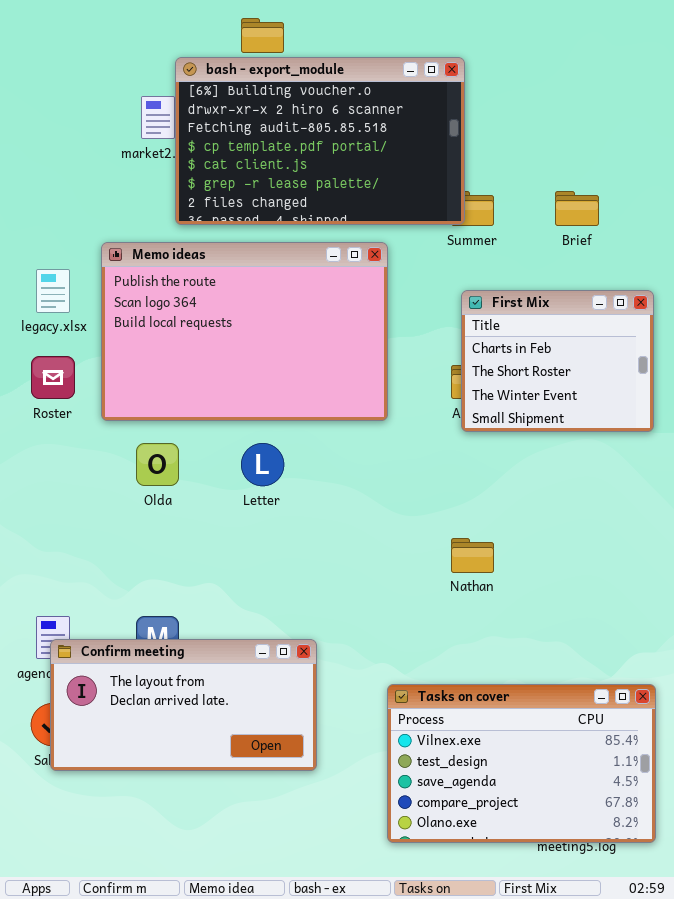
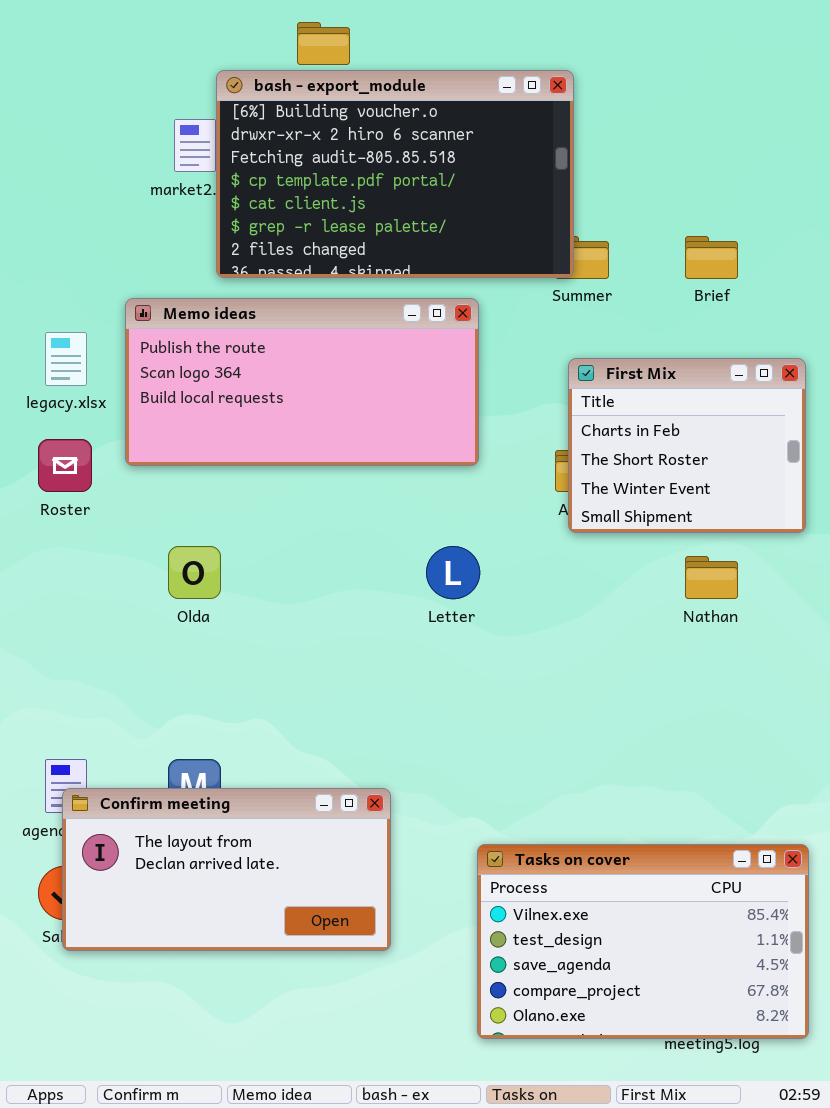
Memo ideas: [101,242,388,421] -> [125,298,479,466], resized
Letter: [241,443,284,486] -> [426,546,480,599], moved
Nathan: [451,538,494,573] -> [685,556,738,599], moved

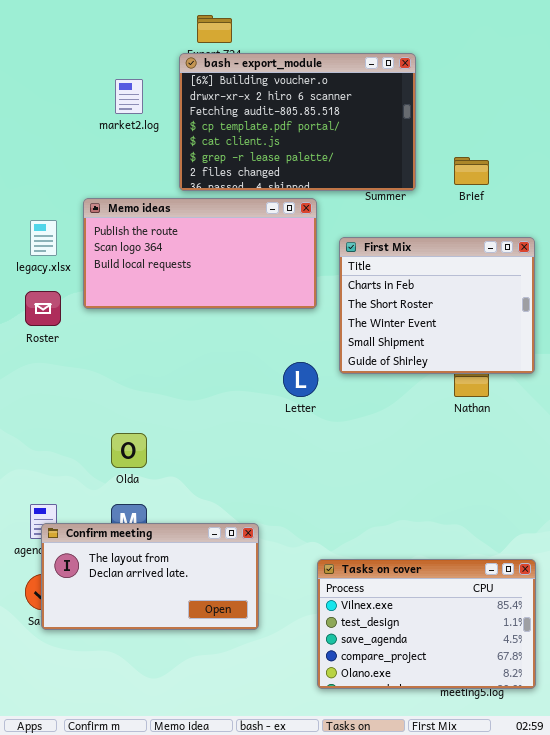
bash - export_module: [216,70,574,278] -> [179,53,416,191], moved
First Mix: [568,358,806,533] -> [339,237,535,374], resized
Olda: [168,546,221,599] -> [111,433,147,468], moved

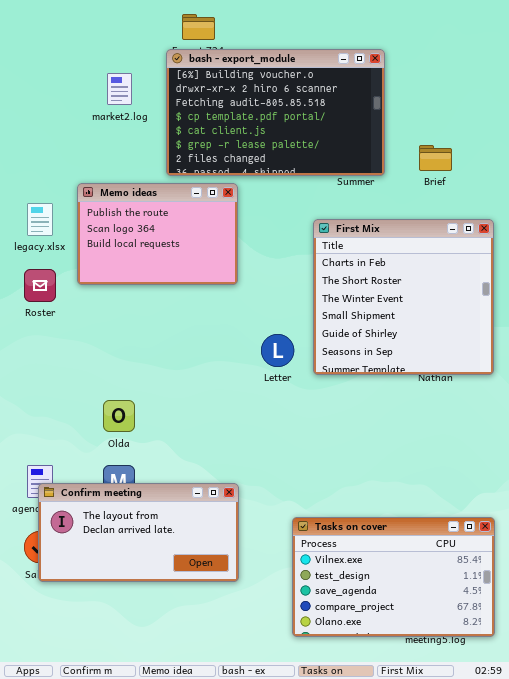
Memo ideas: [83,198,317,309] -> [77,183,238,285], resized
First Mix: [339,237,535,374] -> [313,219,494,375], resized

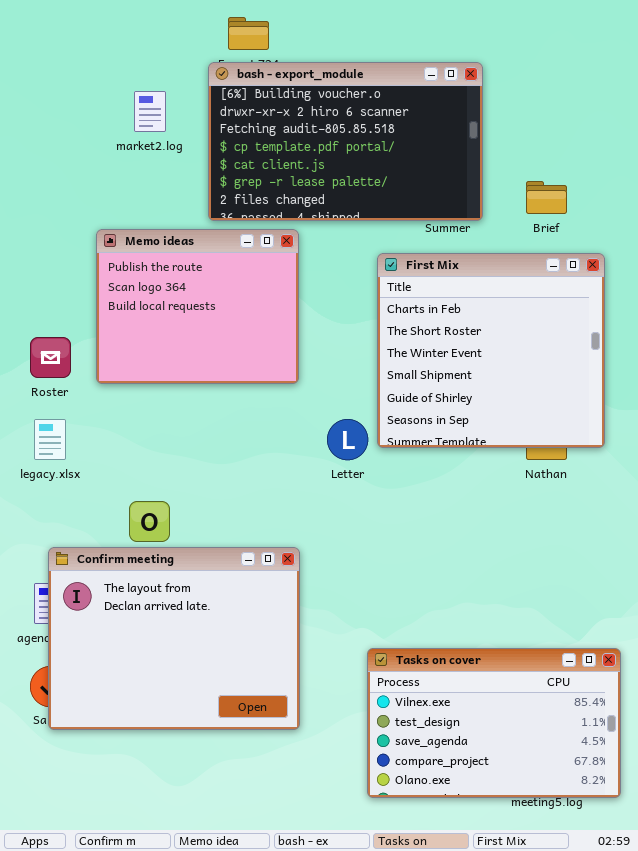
Memo ideas: [77,183,238,285] -> [96,229,299,384], resized
legacy.xlsx: [27,203,53,236] -> [34,419,66,460], moved
First Mix: [313,219,494,375] -> [377,253,605,448], moved
Confirm meeting: [38,483,239,582] -> [48,547,300,730], resized

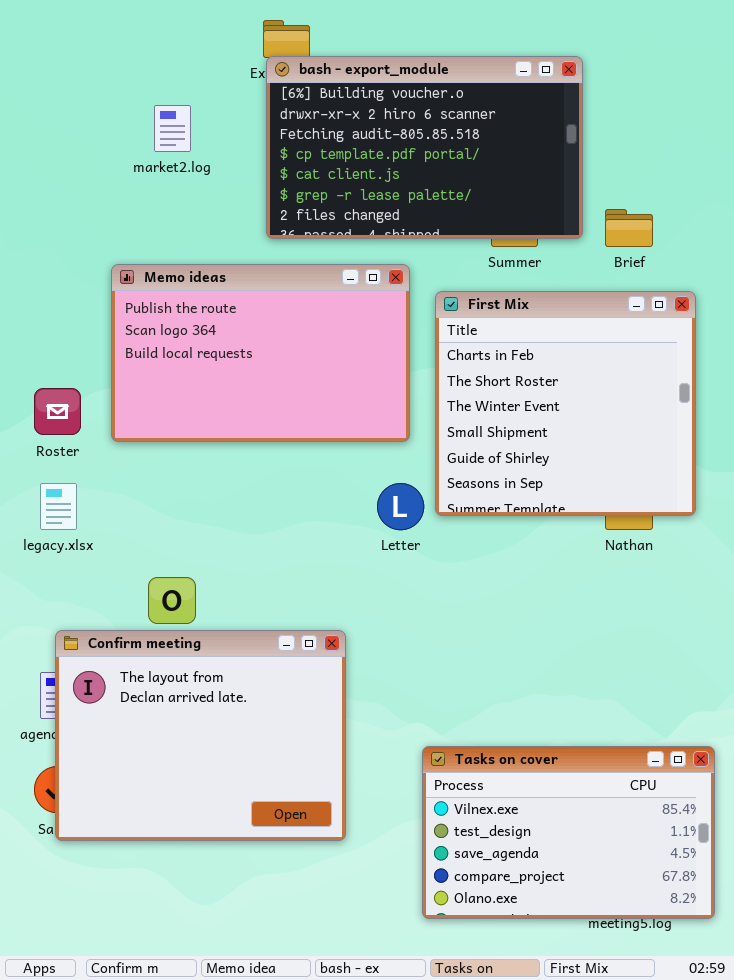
bash - export_module: [208,62,483,221] -> [266,56,583,239], moved
Memo ideas: [96,229,299,384] -> [111,264,410,442], resized

